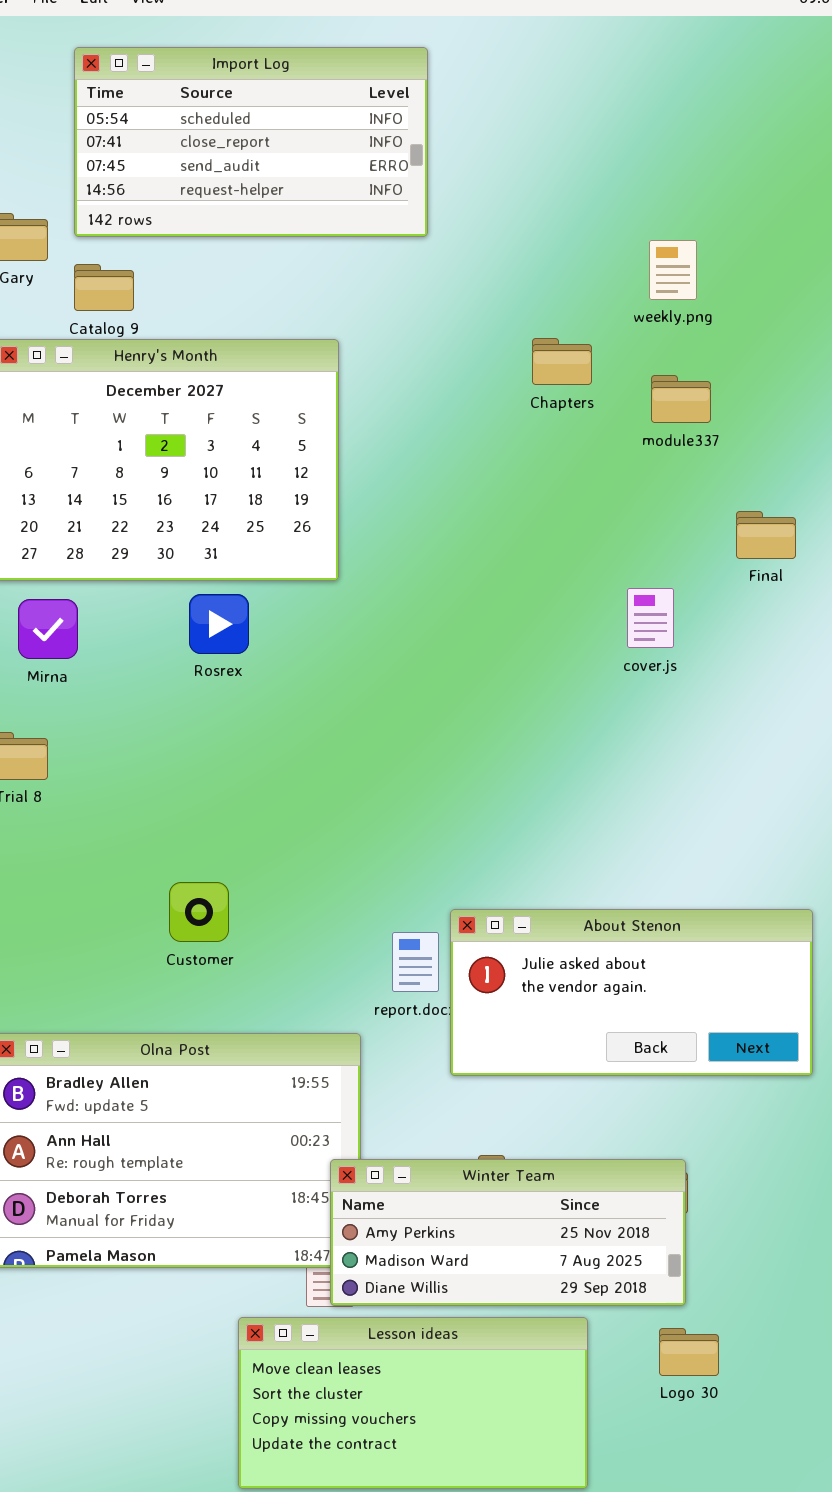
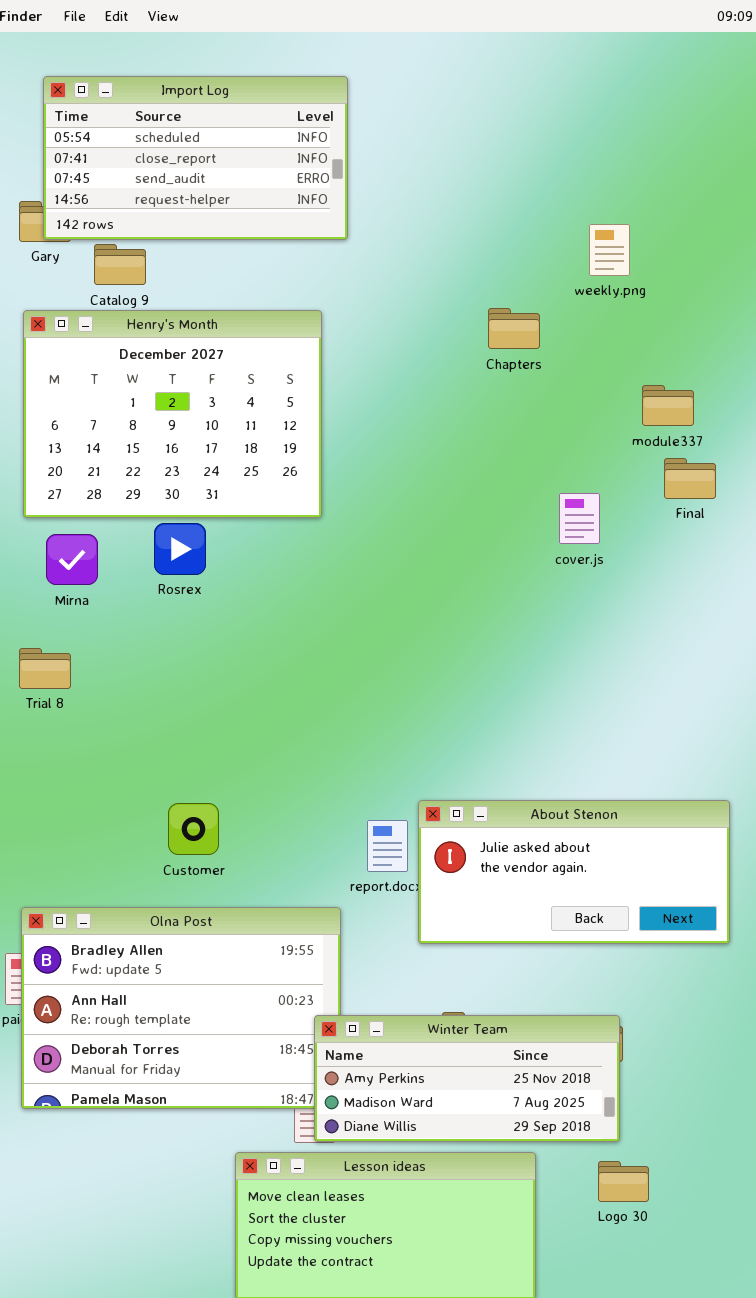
Import Log: [74,47,428,237] -> [43,76,348,240], moved
module337: [651,375,711,423] -> [642,385,694,426], moved
cover.js: [627,588,674,648] -> [559,493,600,544], moved
Rosrex: [189,594,249,654] -> [154,523,206,575], moved
Customer: [169,882,229,942] -> [168,803,219,855], moved

